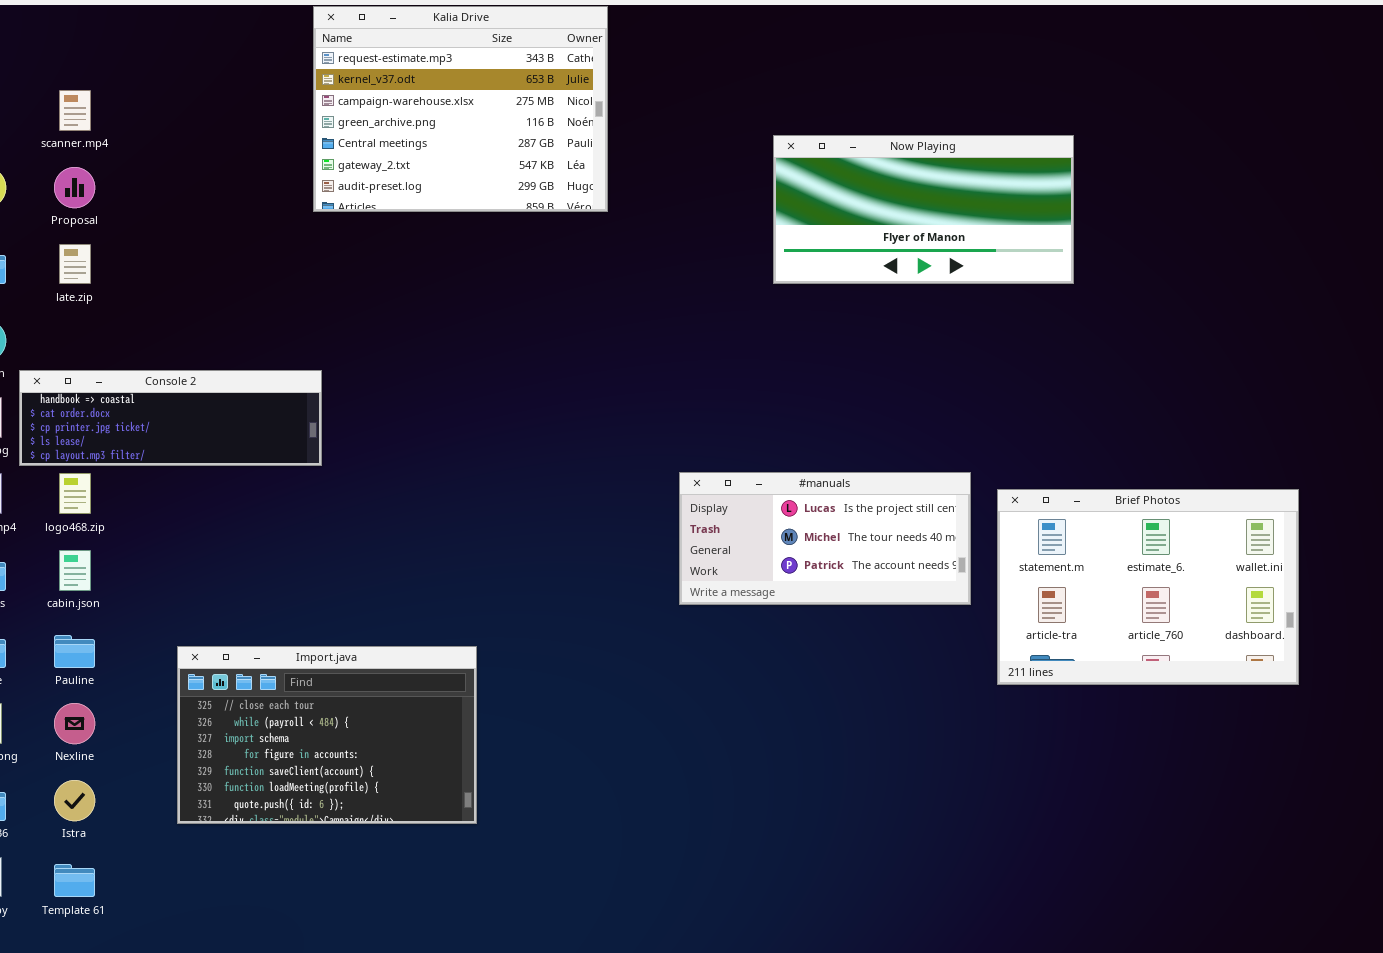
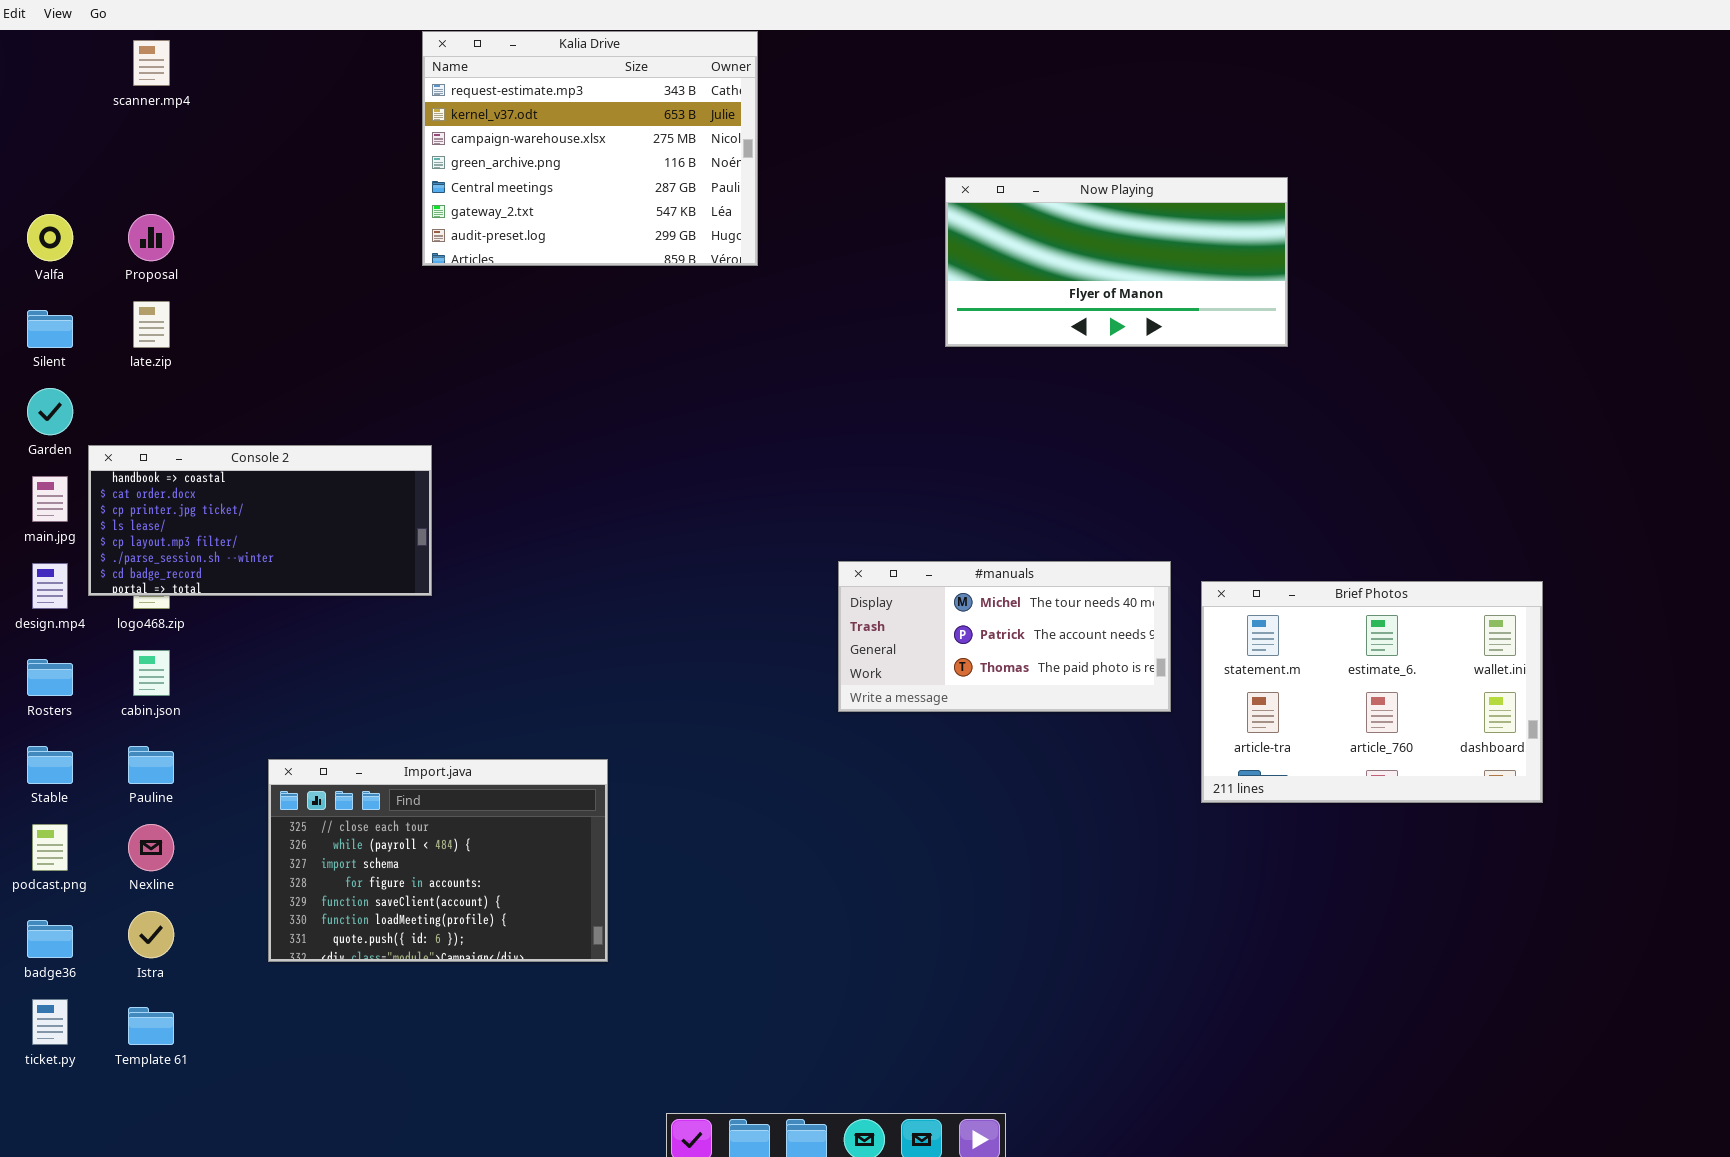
scanner.mp4: [59,90,91,131] -> [133,40,170,86], moved
Console 2: [19,370,322,466] -> [88,445,432,596], resized
#manuals: [679,472,971,605] -> [838,561,1171,712], scrolled down 1 row

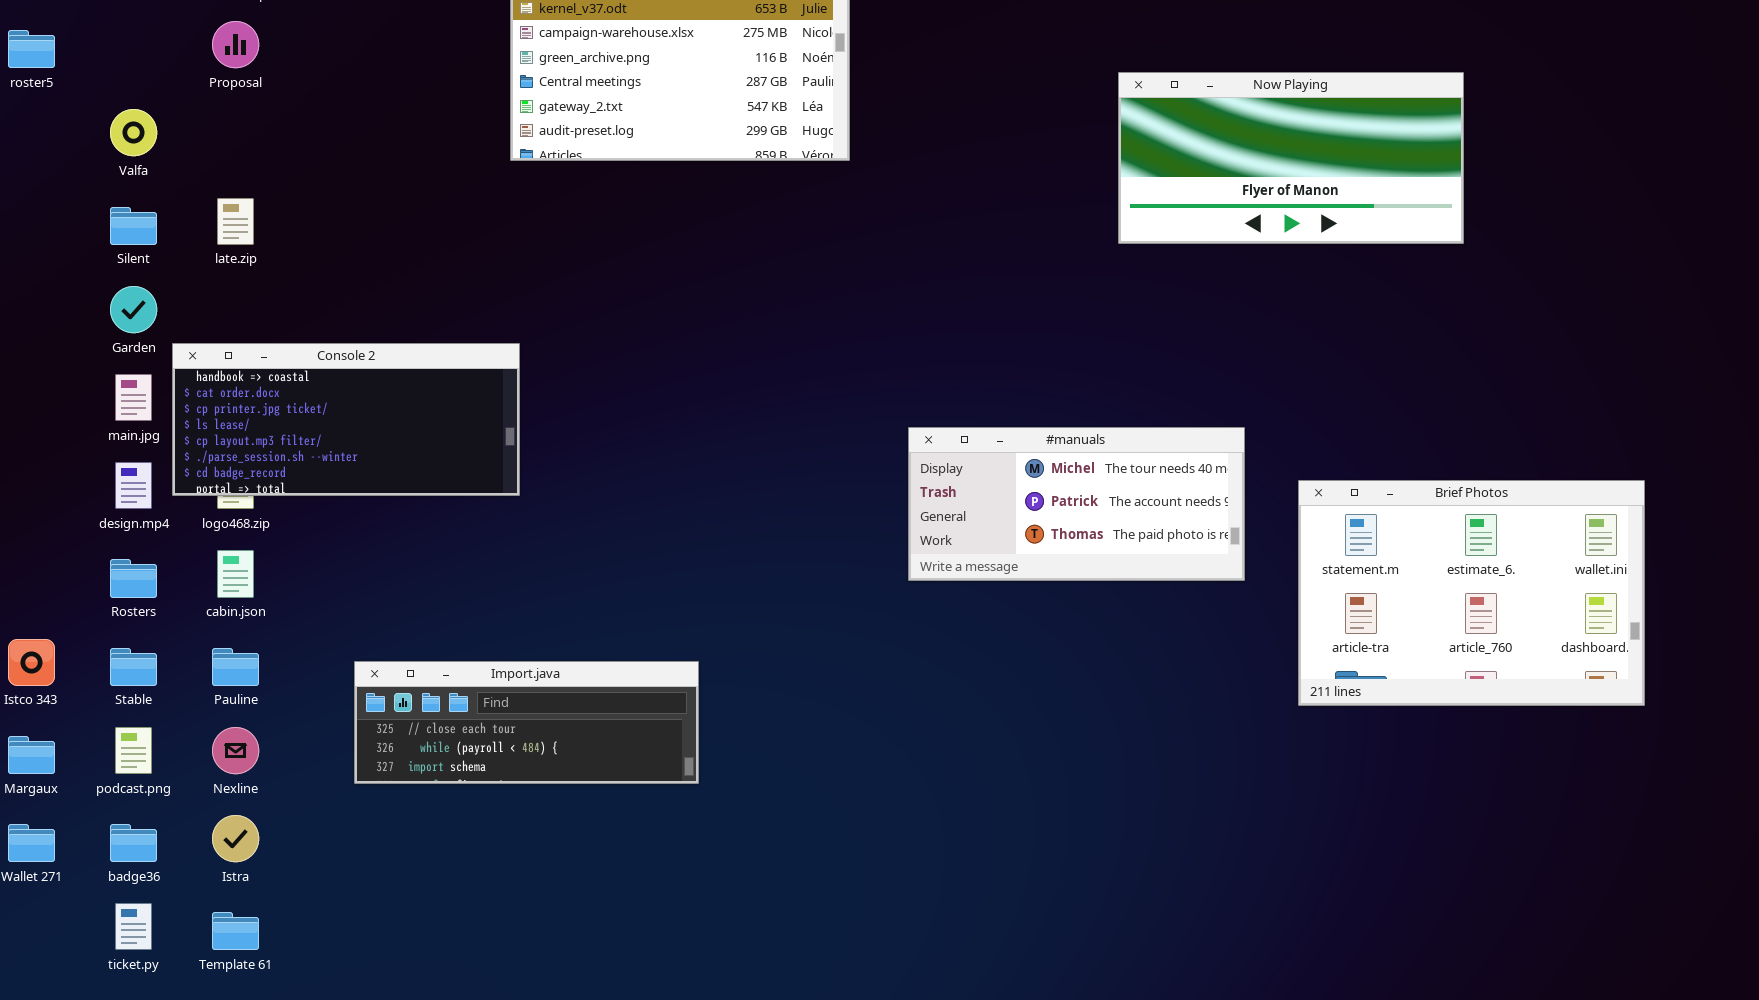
Now Playing: [945,177,1288,347] -> [1118,72,1464,244], moved
Proposal: [128,214,174,261] -> [212,21,259,68], moved
#manuals: [838,561,1171,712] -> [908,427,1245,581], moved
Import.java: [268,759,608,962] -> [354,661,699,784], resized

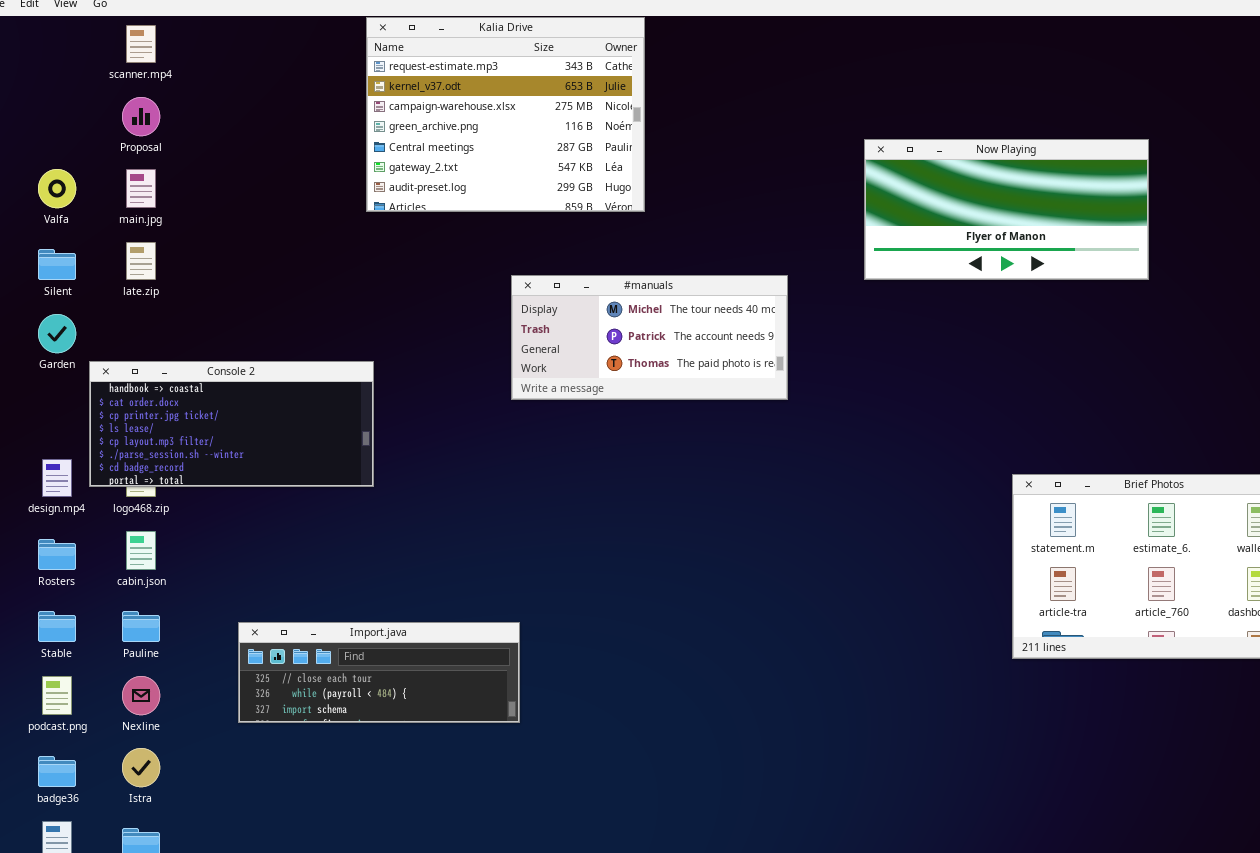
main.jpg: [115,374,152,421] -> [126,169,156,208], moved
#manuals: [908,427,1245,581] -> [511,275,788,400], moved

